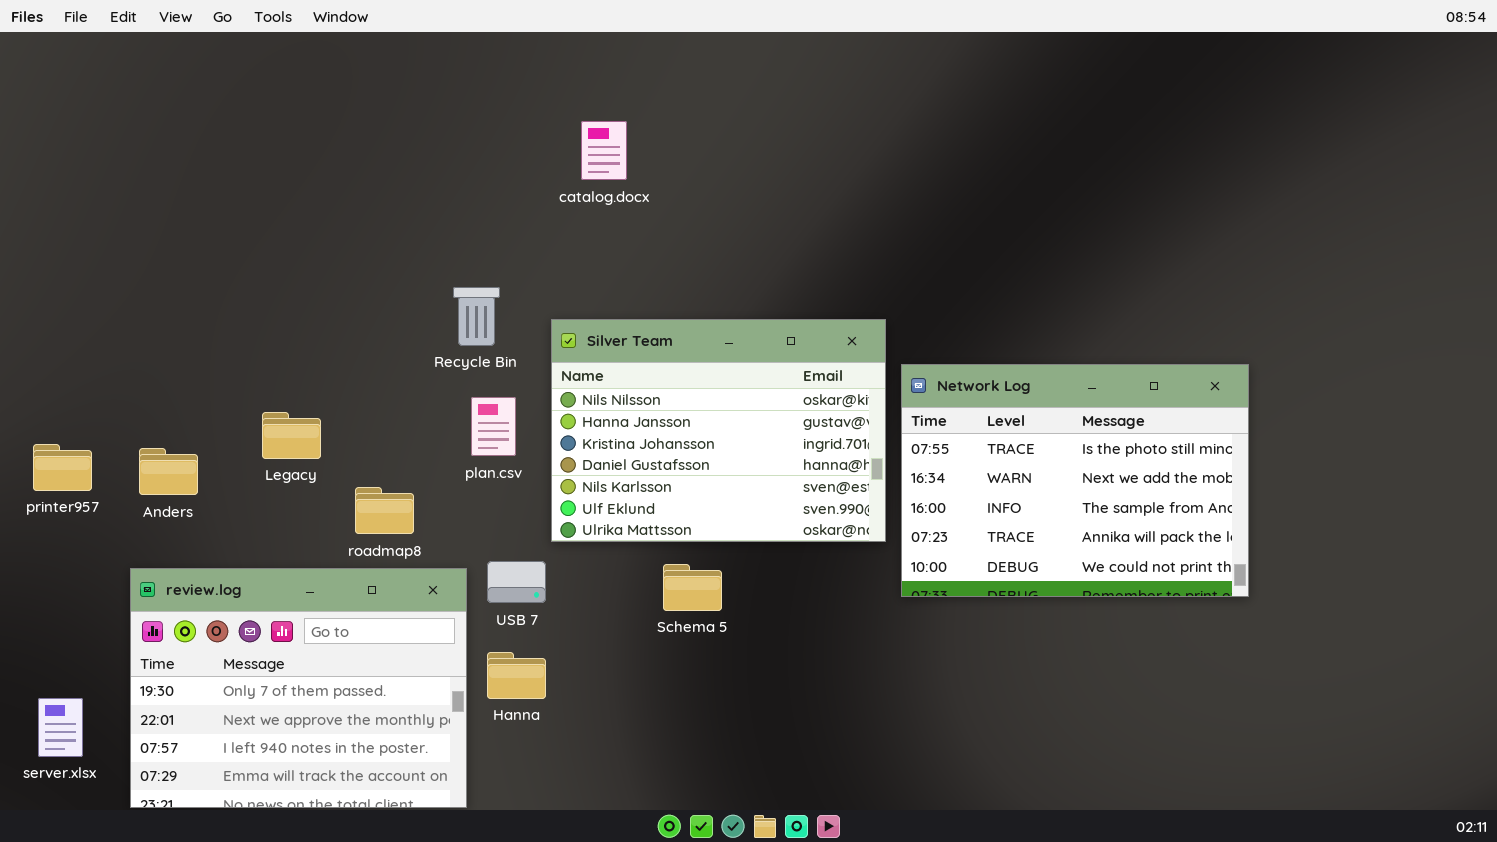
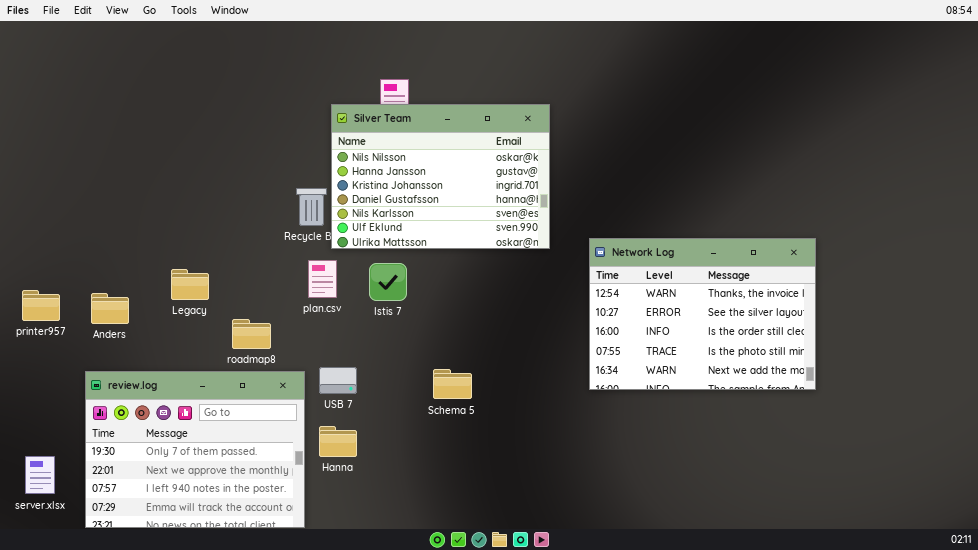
Silver Team: [551,319,886,542] -> [331,104,550,249], moved
Network Log: [901,364,1249,597] -> [589,238,816,390], scrolled up 3 rows

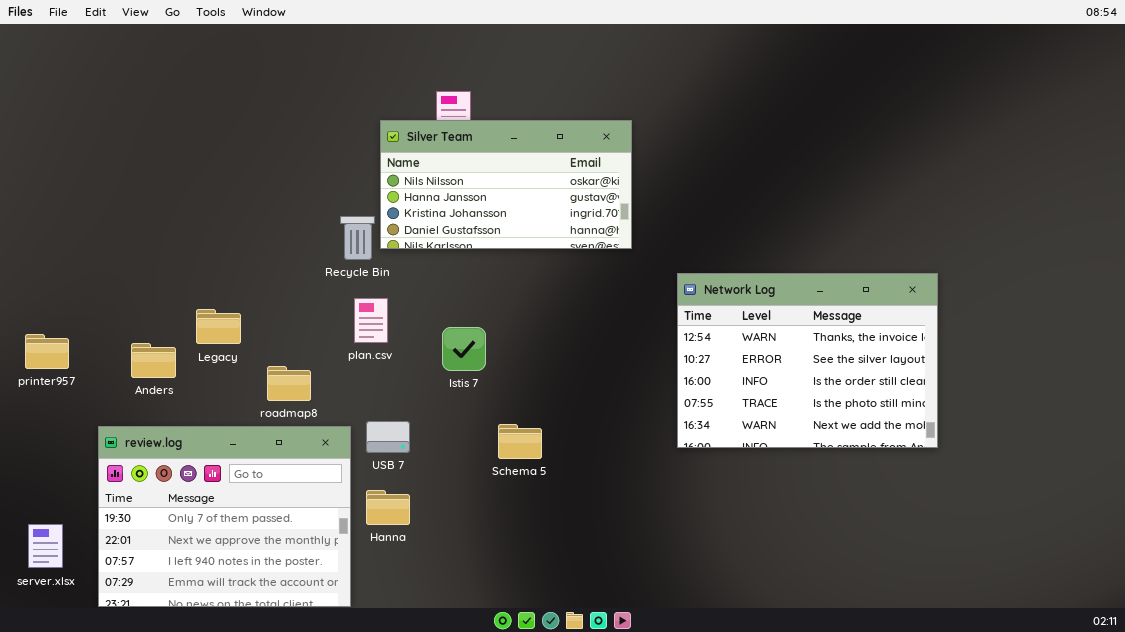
Silver Team: [331,104,550,249] -> [380,120,632,249], resized
Istis 7: [369,263,407,301] -> [442,327,486,371], moved
Anders: [91,293,129,324] -> [131,343,176,378], moved

